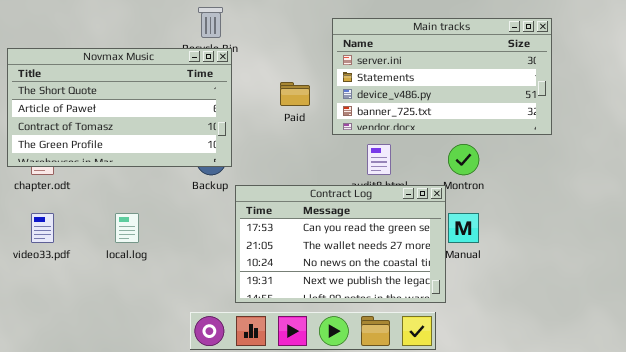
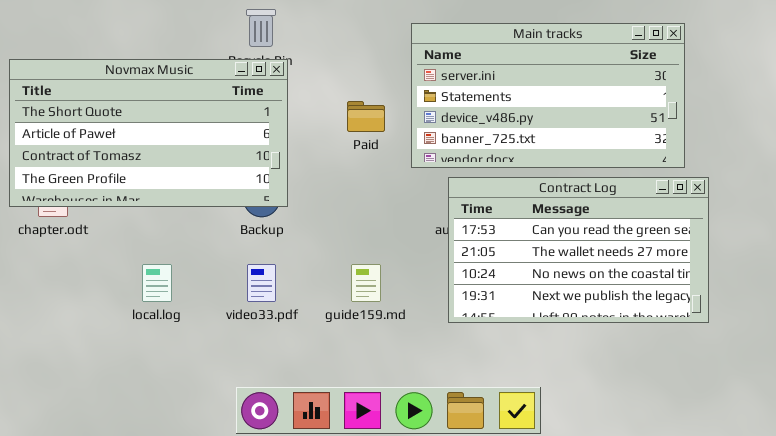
Contract Log: [235,185,446,303] -> [448,177,709,323], moved
video33.pdf: [31,213,54,243] -> [247,264,276,302], moved

